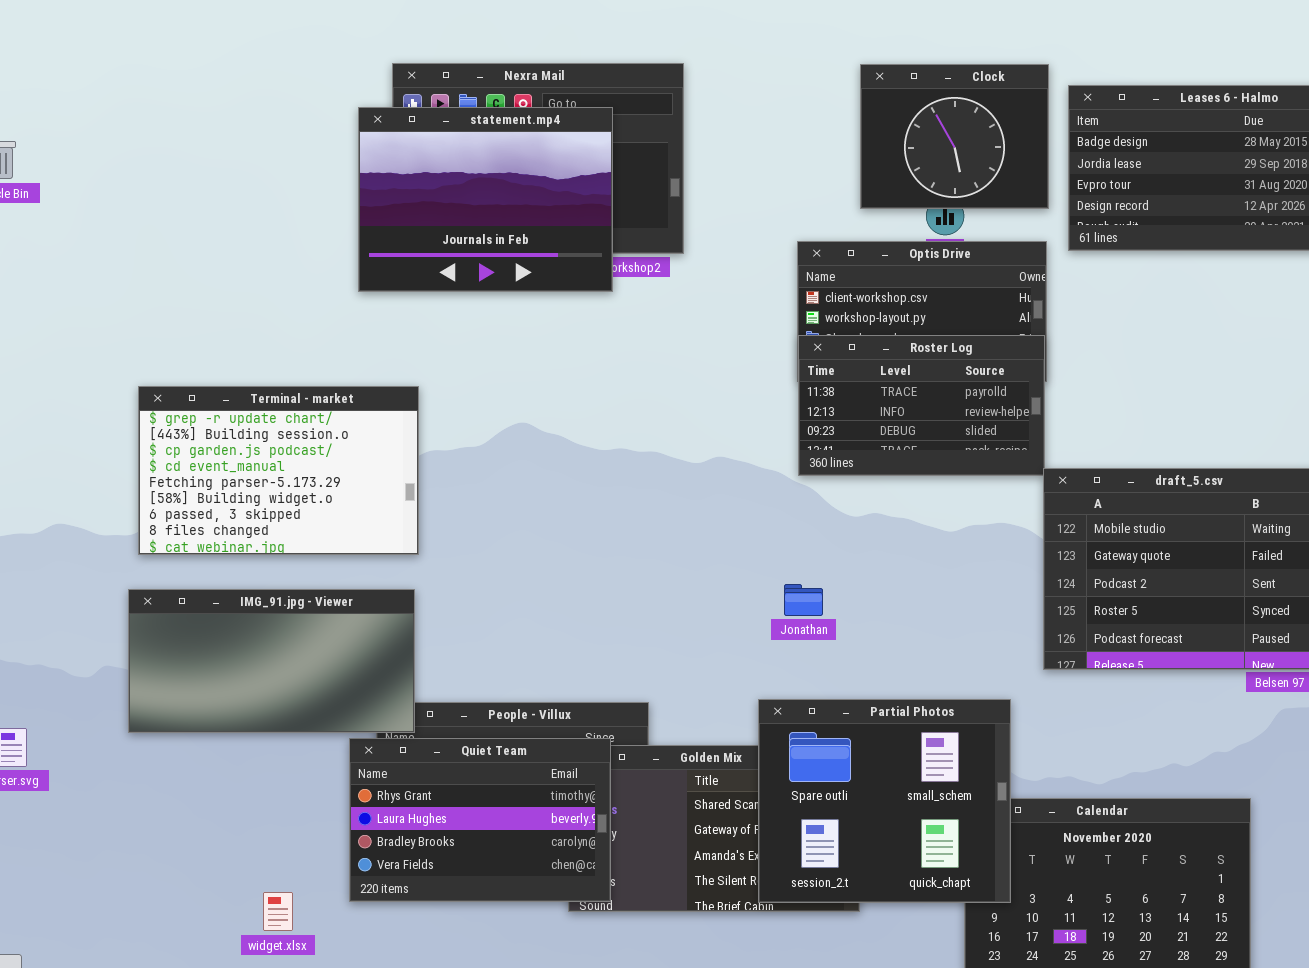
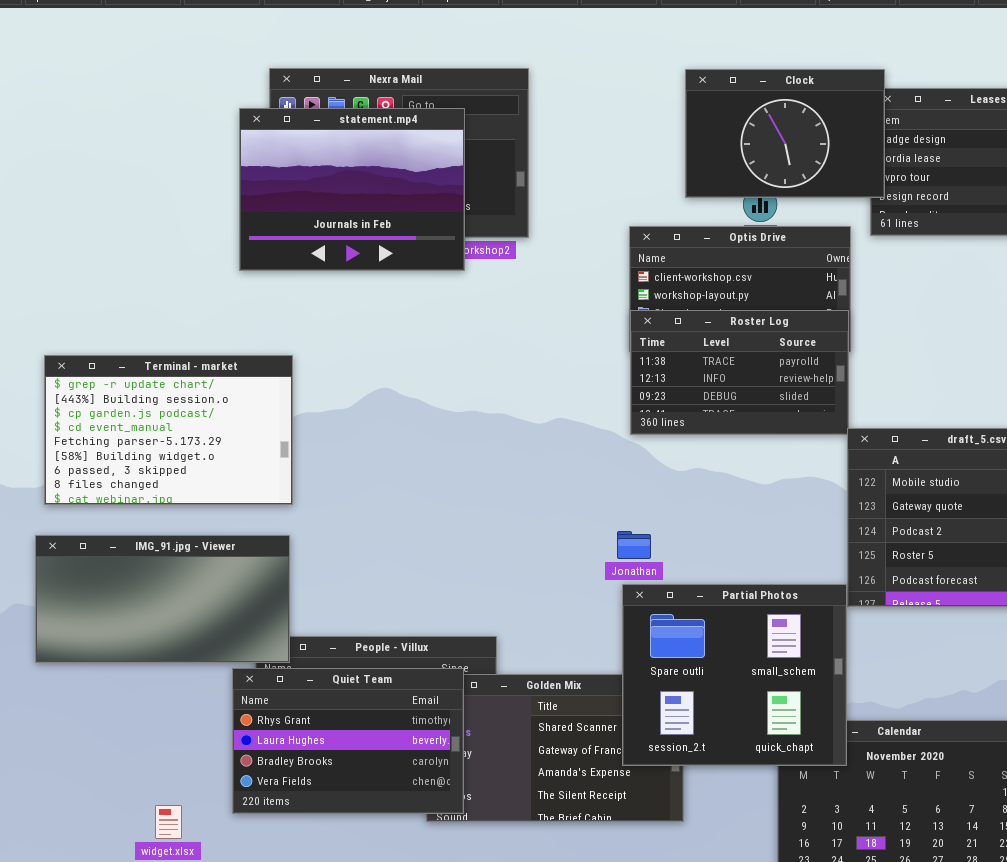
Clock: [860,64,1049,209] -> [685,69,885,198], resized
Partial Photos: [758,699,1011,903] -> [622,584,847,766], moved

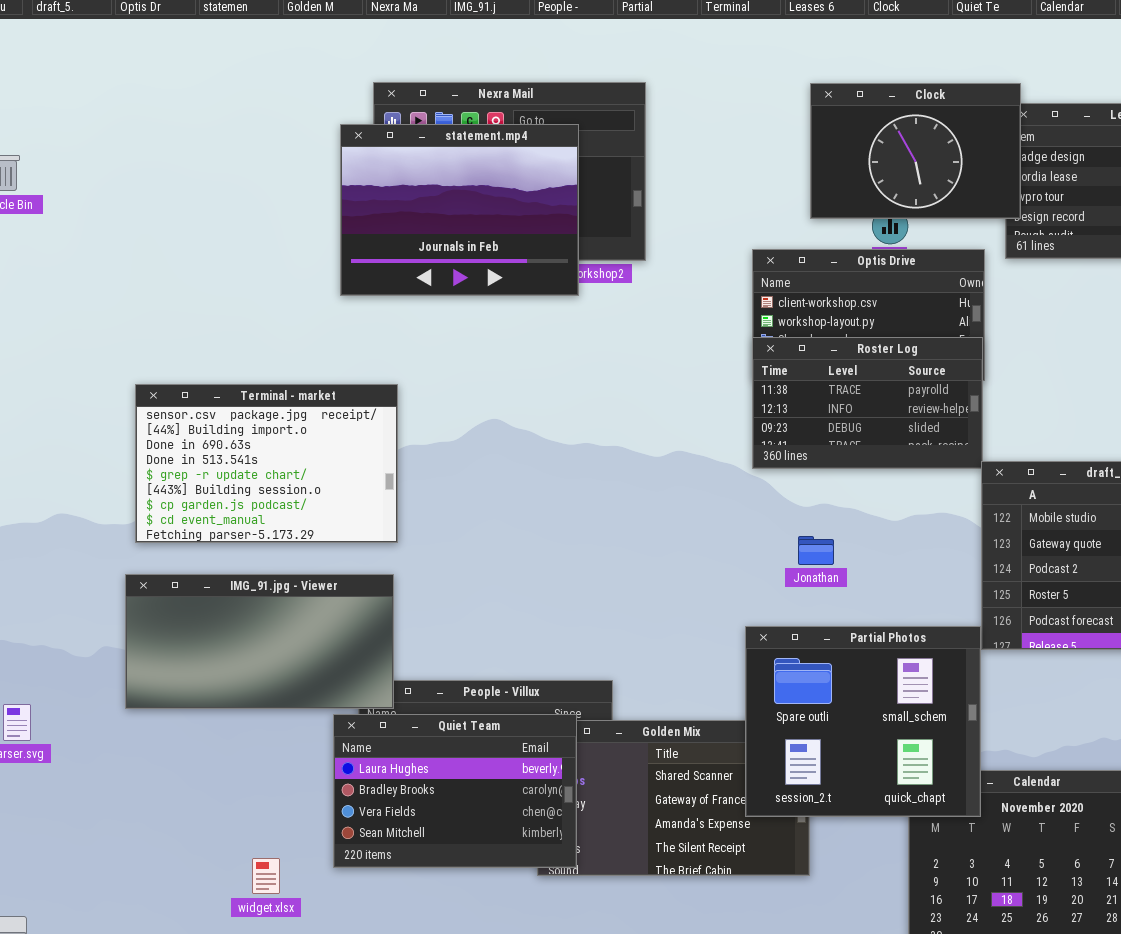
Terminal - market: [44,355,293,505] -> [135,384,398,543], scrolled up 4 rows
Jonathan: [617,531,651,559] -> [798,536,834,565], moved
Quiet Team: [232,668,464,814] -> [333,714,577,868], scrolled down 1 row

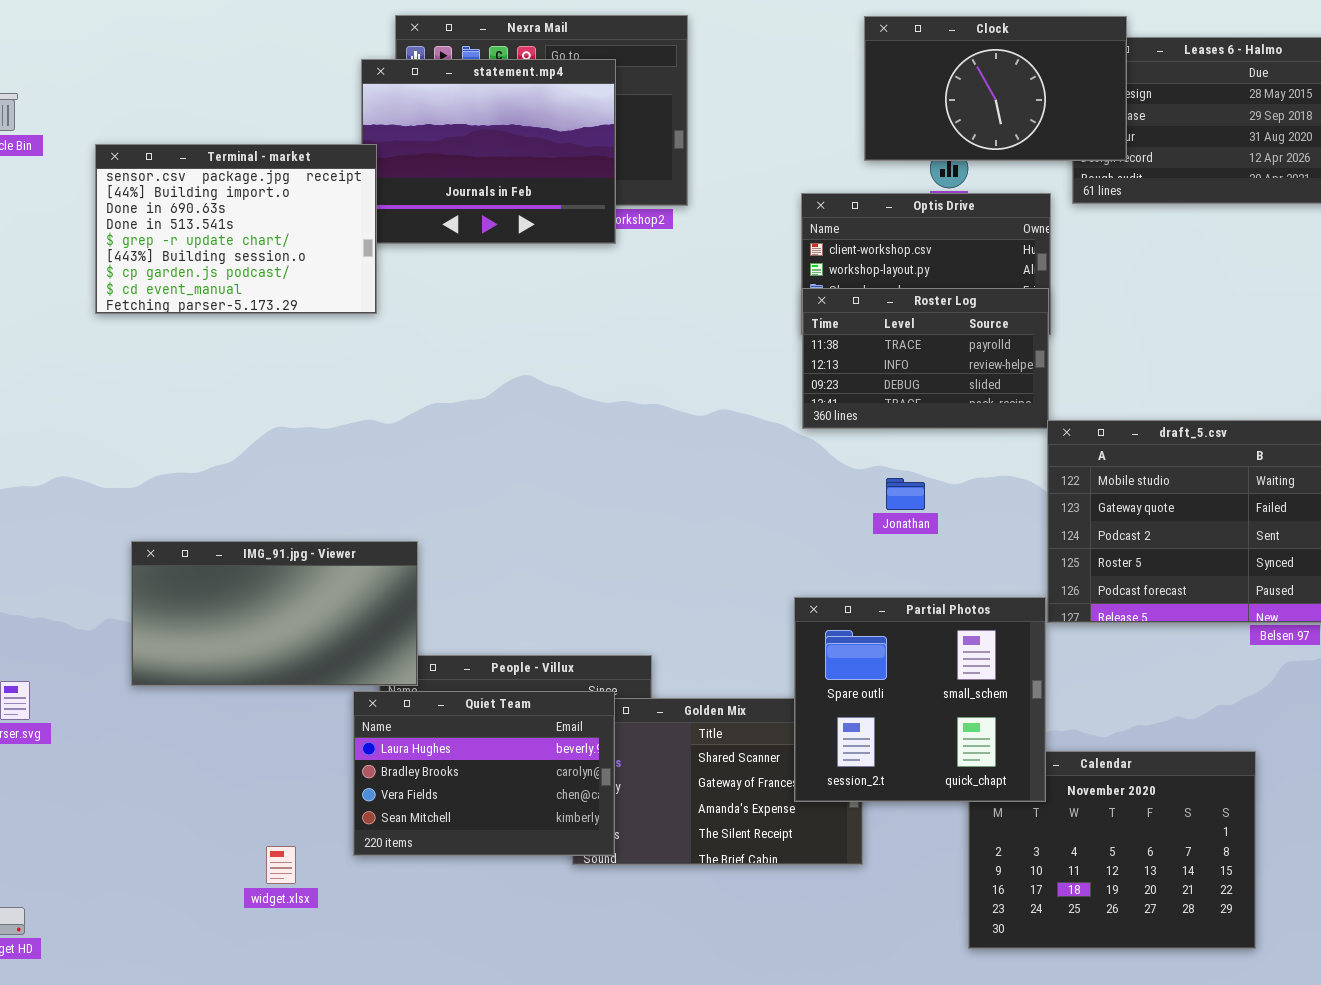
Clock: [810,83,1021,219] -> [864,16,1127,161], resized
Terminal - market: [135,384,398,543] -> [95,144,377,314], moved
Jonathan: [798,536,834,565] -> [886,478,925,510], moved

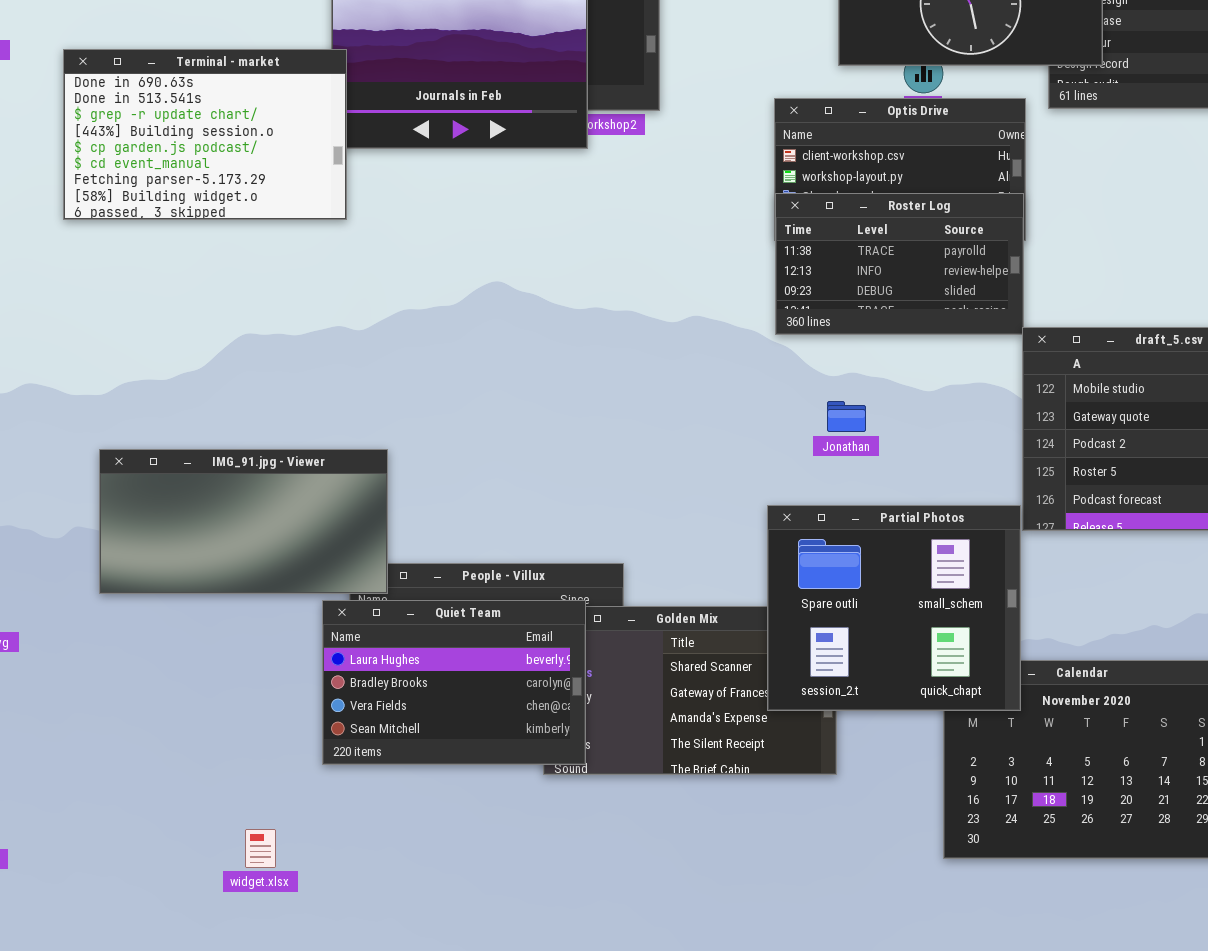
Terminal - market: [95,144,377,314] -> [63,49,347,220], scrolled down 2 rows
Jonathan: [886,478,925,510] -> [827,401,866,432], moved
widget.xlsx: [266,846,296,884] -> [245,829,276,868], moved

